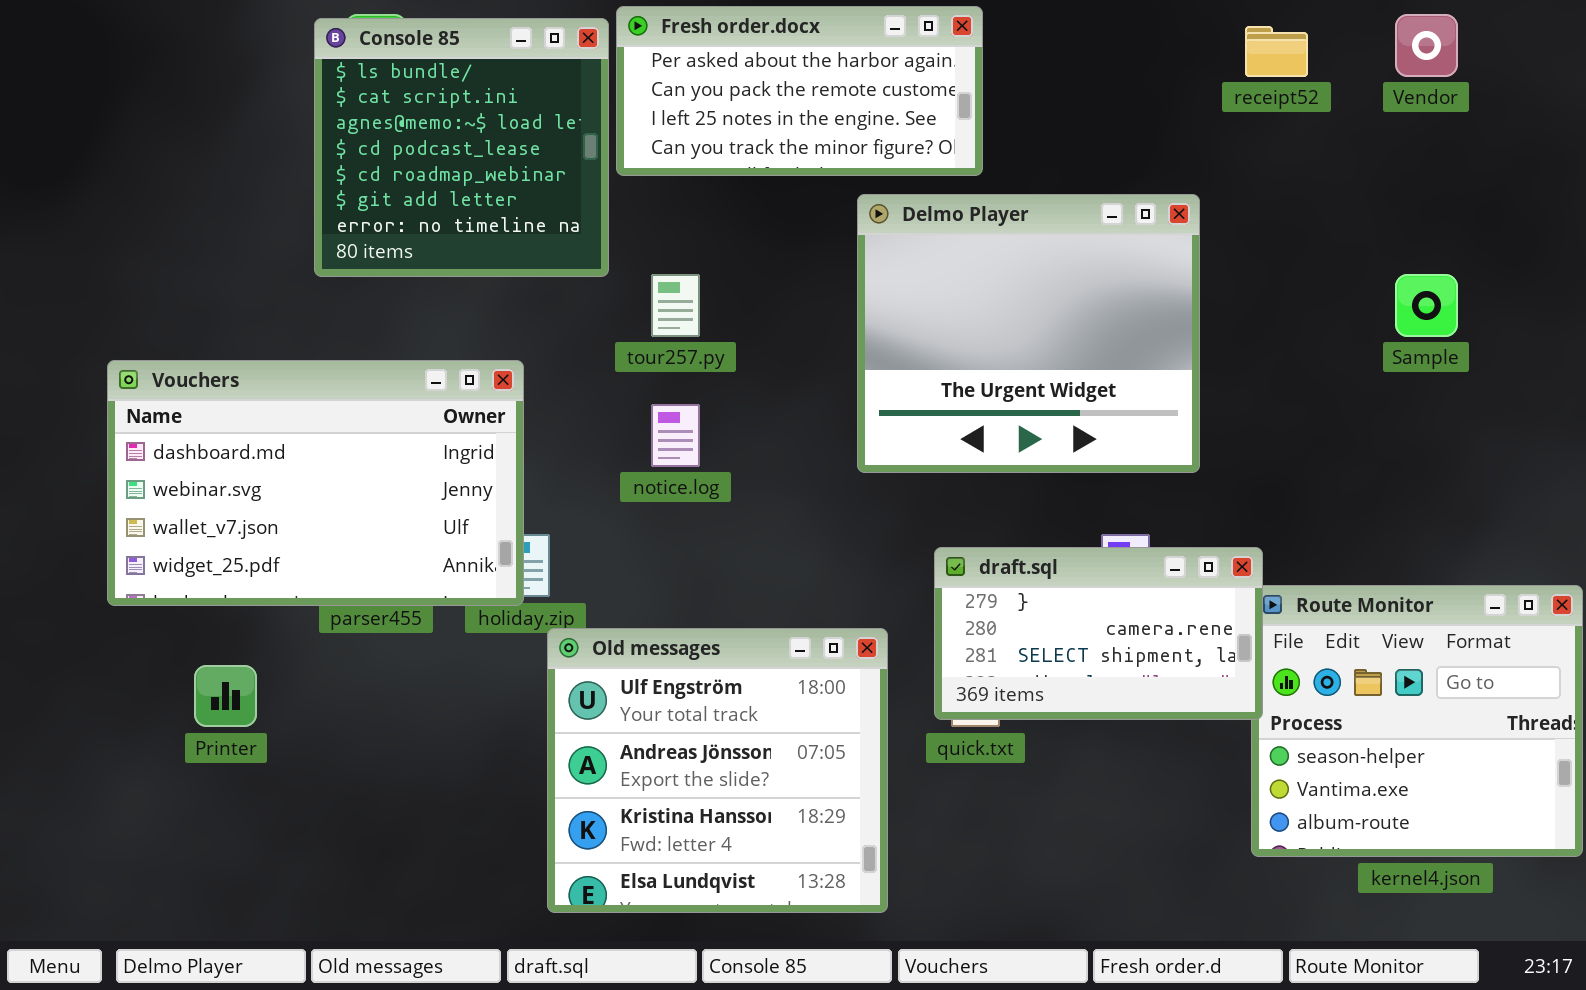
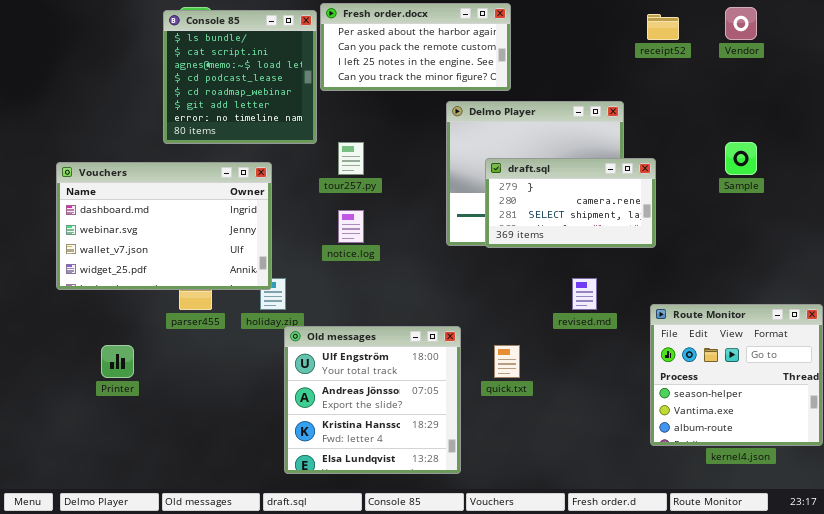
Vouchers: [107,360,524,606] -> [56,162,272,290], moved
draft.sql: [934,547,1263,720] -> [485,158,656,248], moved

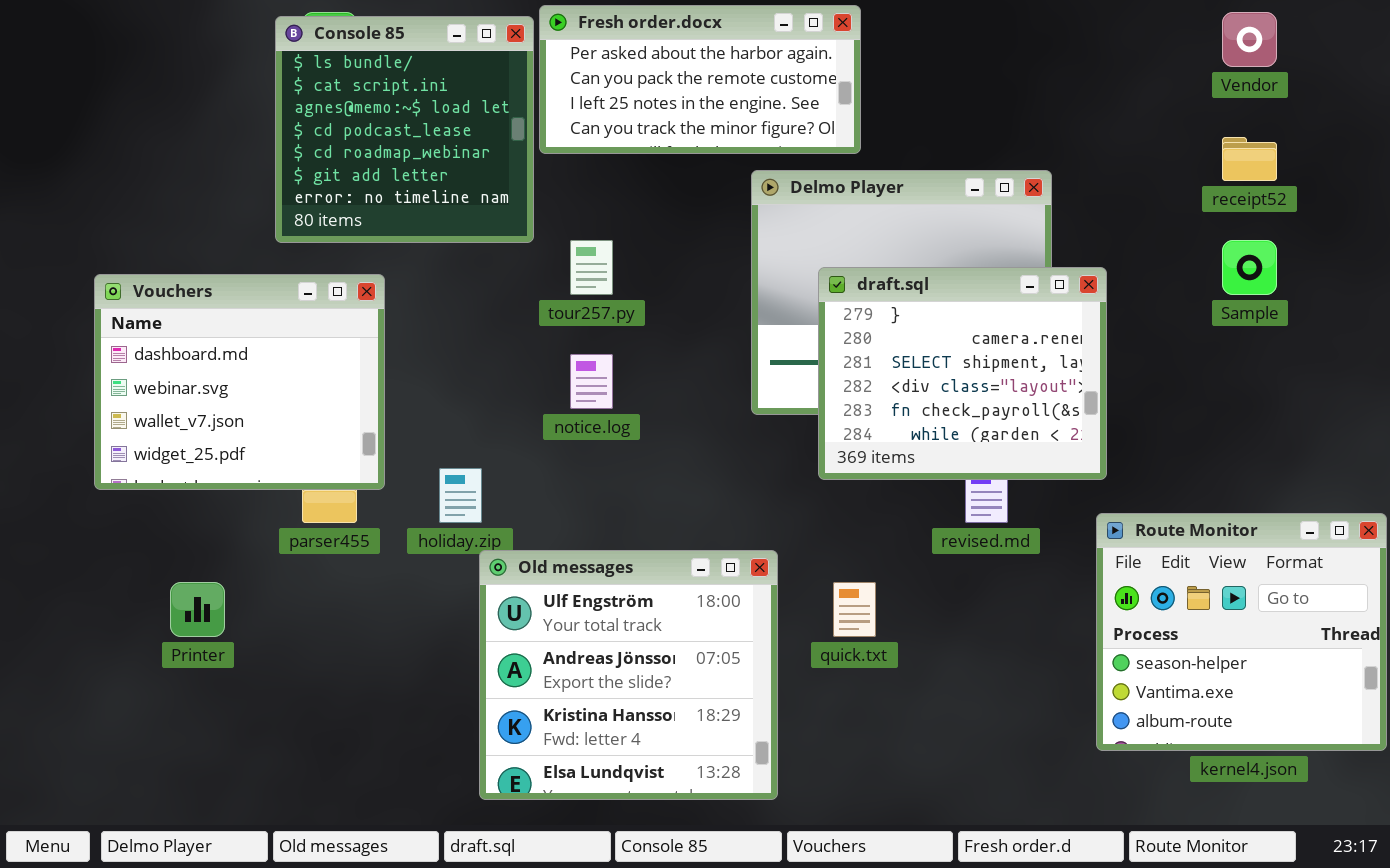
receipt52: [647,14,679,40] -> [1222,137,1277,181], moved
draft.sql: [485,158,656,248] -> [818,267,1107,480], resized
Vouchers: [56,162,272,290] -> [94,274,385,490], resized

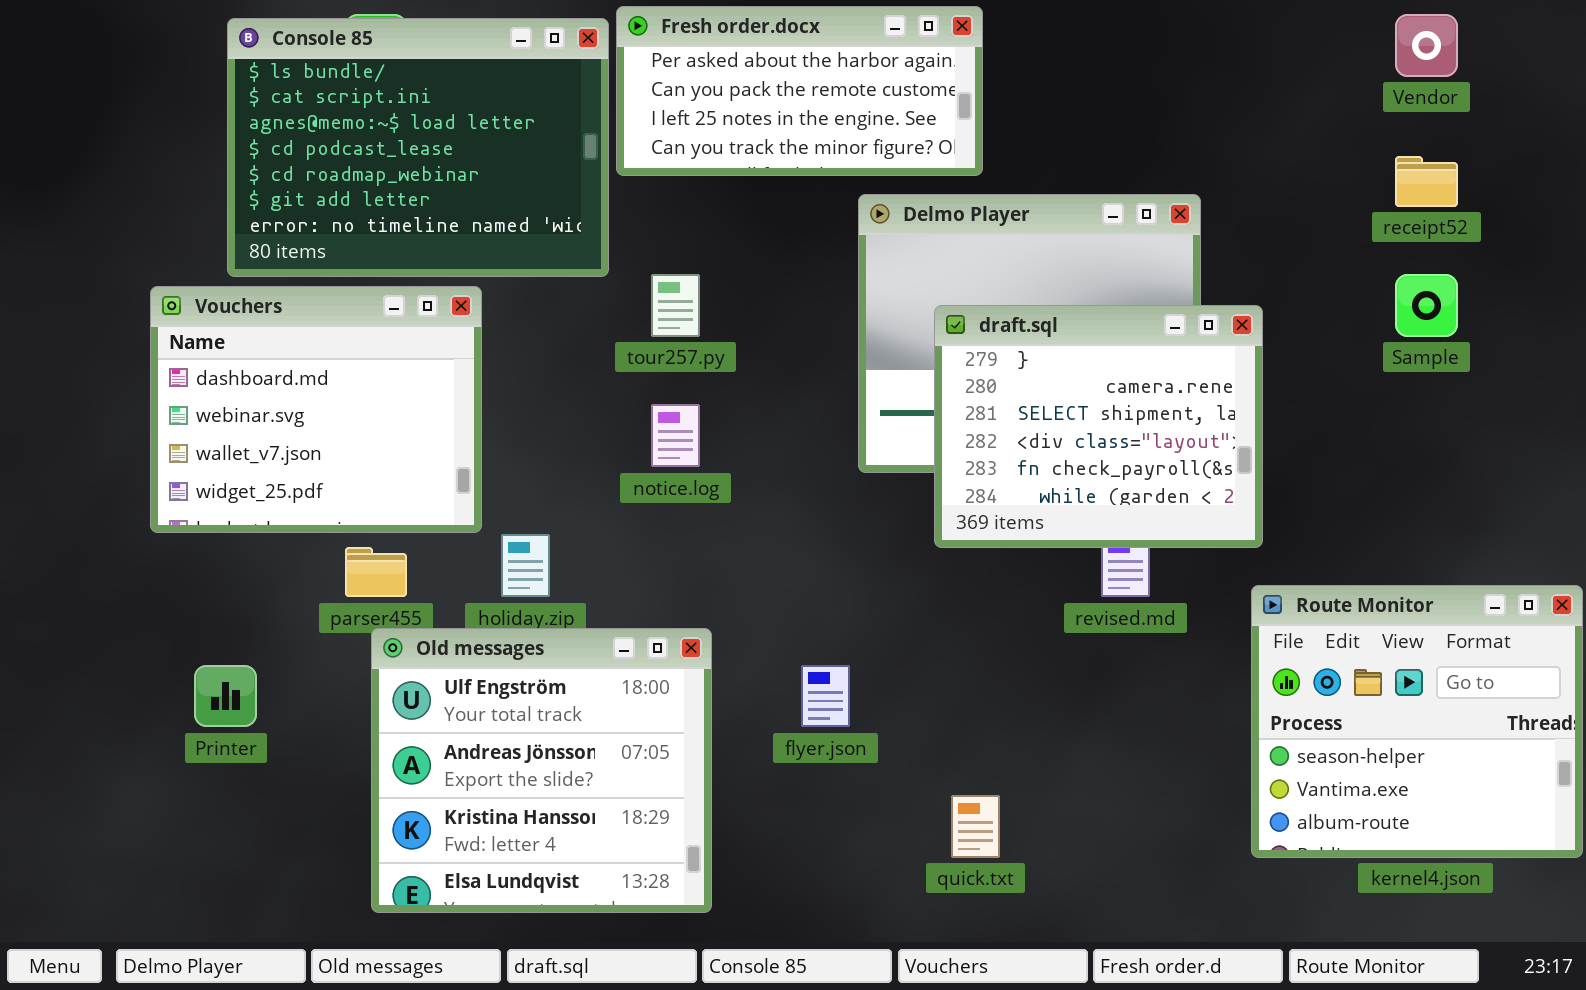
Console 85: [275,16,534,243] -> [227,18,609,277], resized
Vouchers: [94,274,385,490] -> [150,286,482,533], moved
Old messages: [479,550,778,800] -> [371,628,712,913], moved
quick.txt: [833,582,876,637] -> [951,795,1000,858], moved

